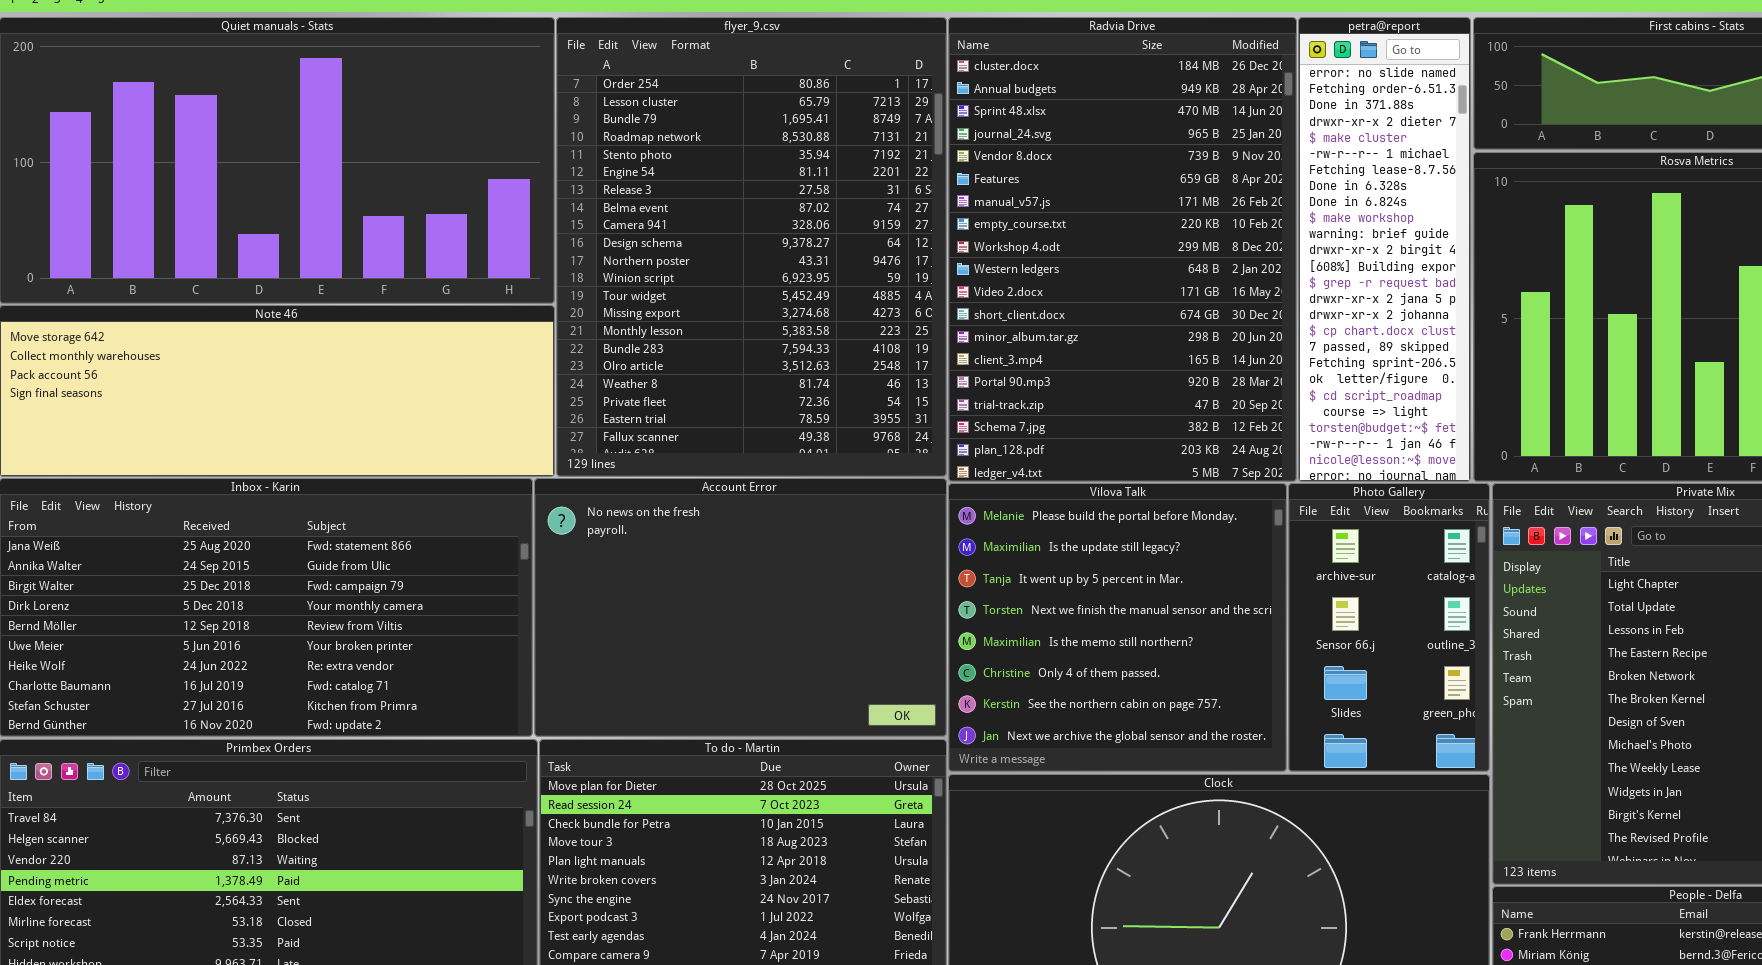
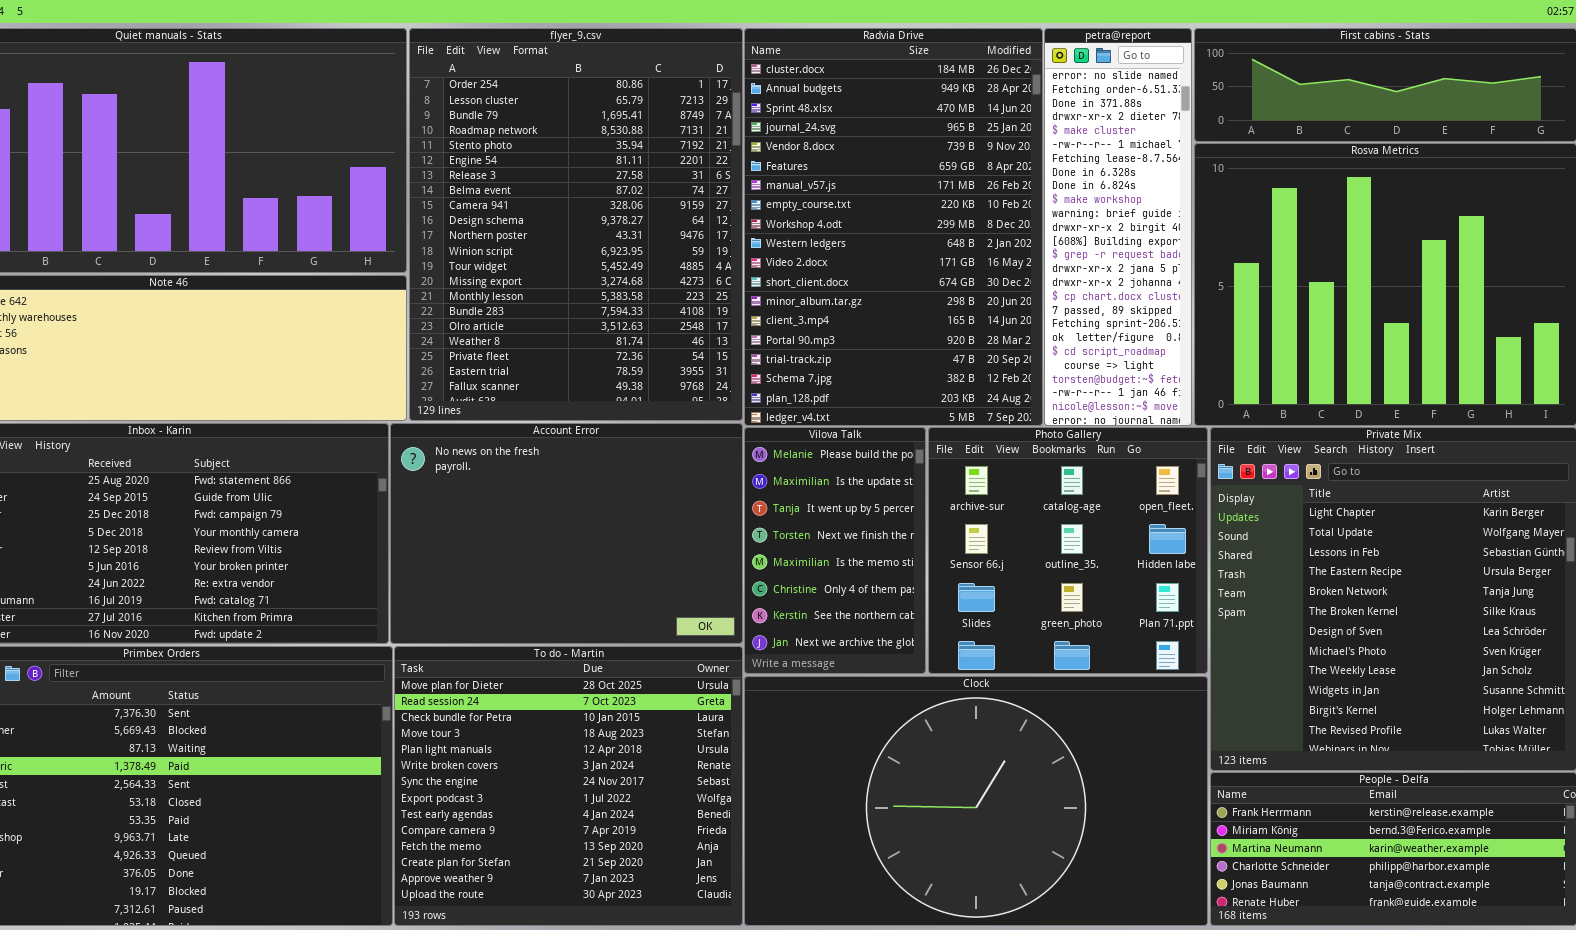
Vilova Talk: [948,483,1287,772] -> [744,427,926,674], resized
Photo Gallery: [1288,483,1490,772] -> [928,427,1208,674], resized

